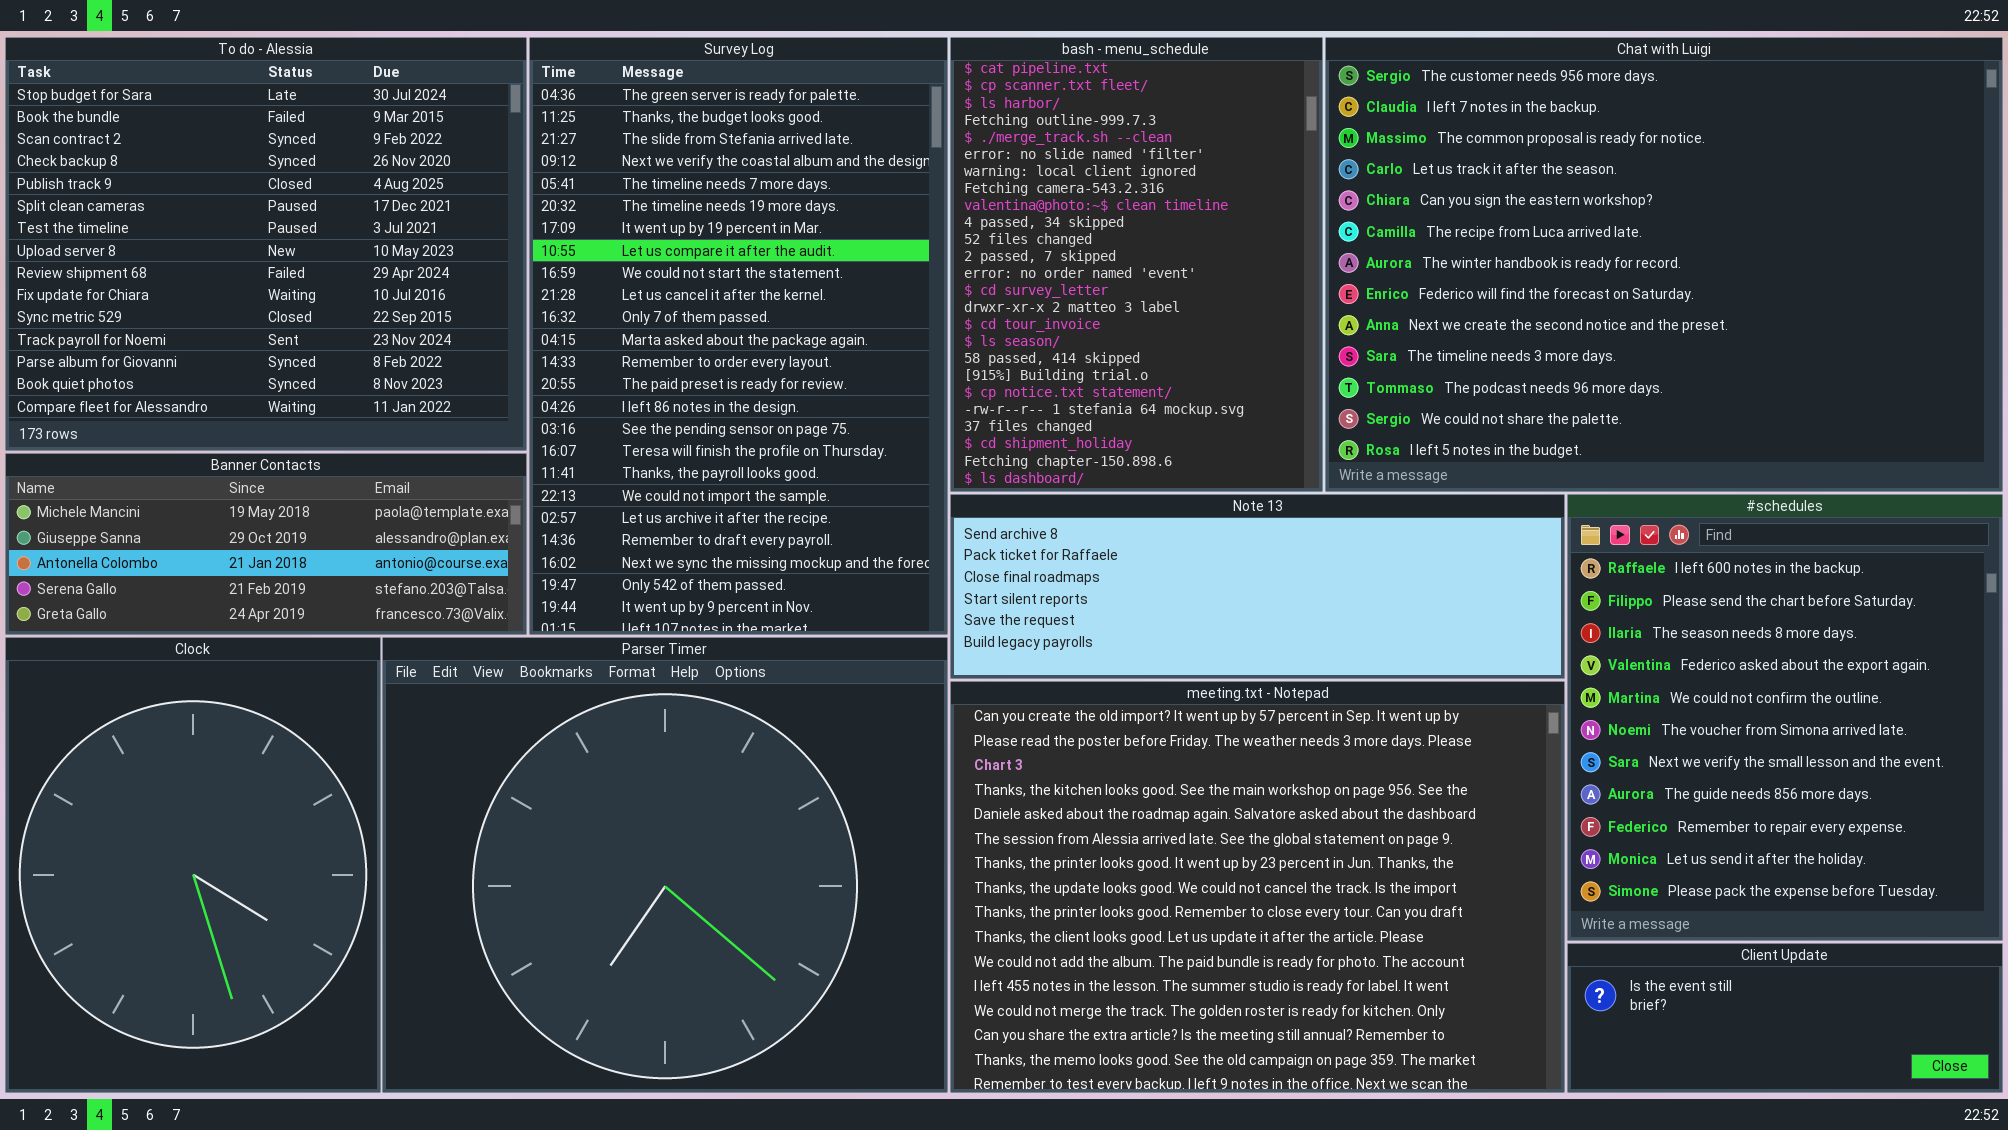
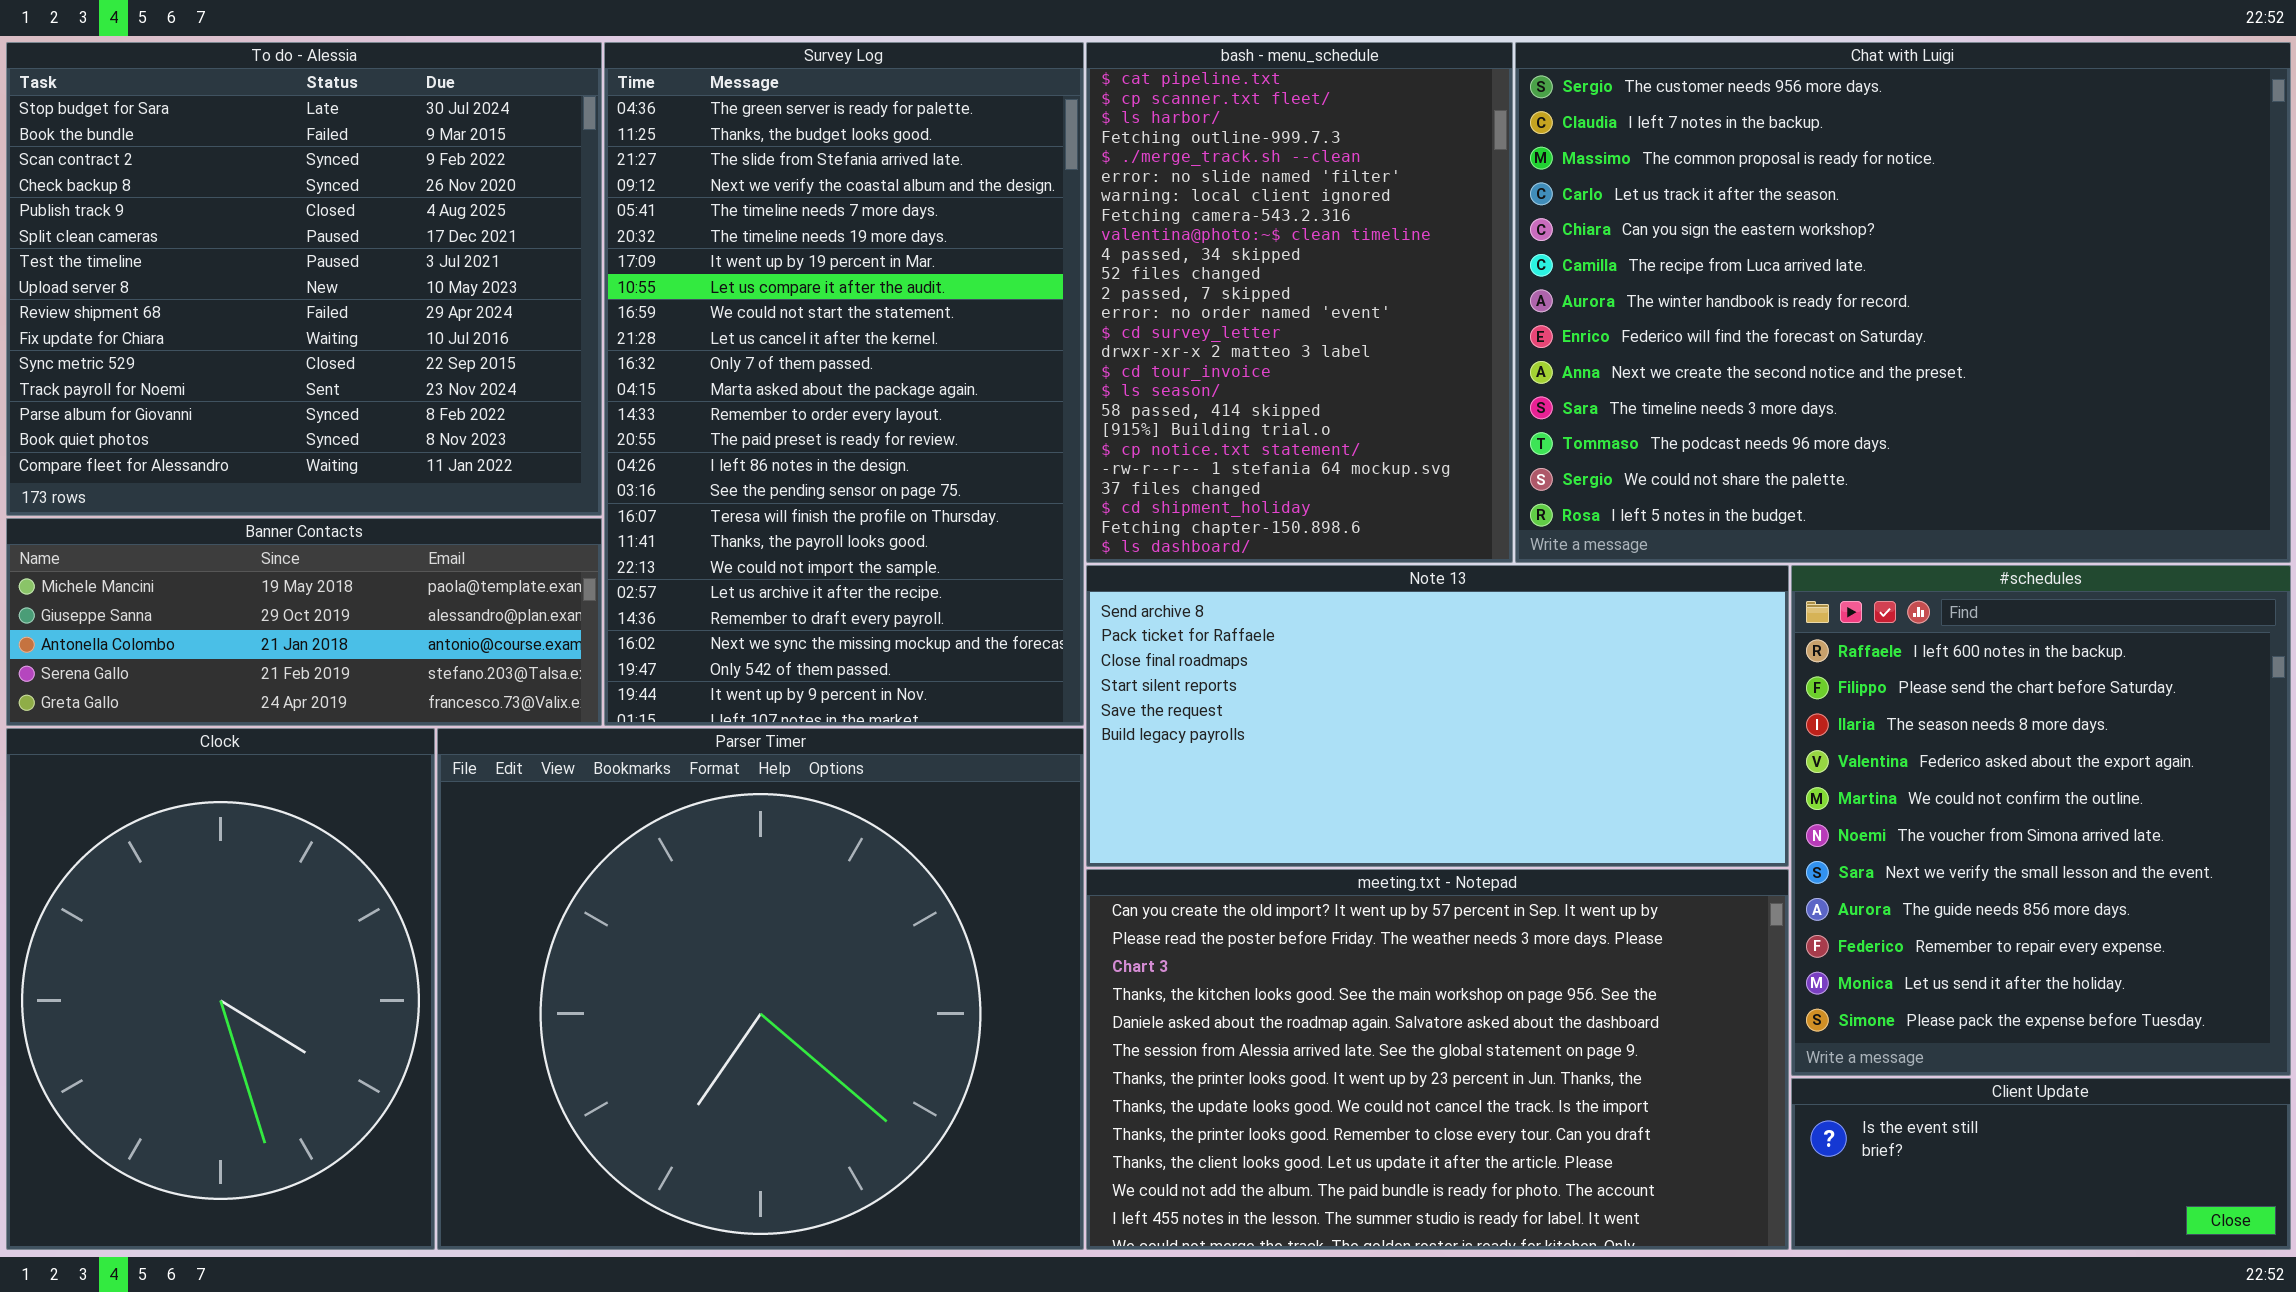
Note 13: [950,494,1565,679] -> [1086,565,1789,867], resized
meeting.txt - Notepad: [950,681,1565,1093] -> [1086,869,1789,1250], resized

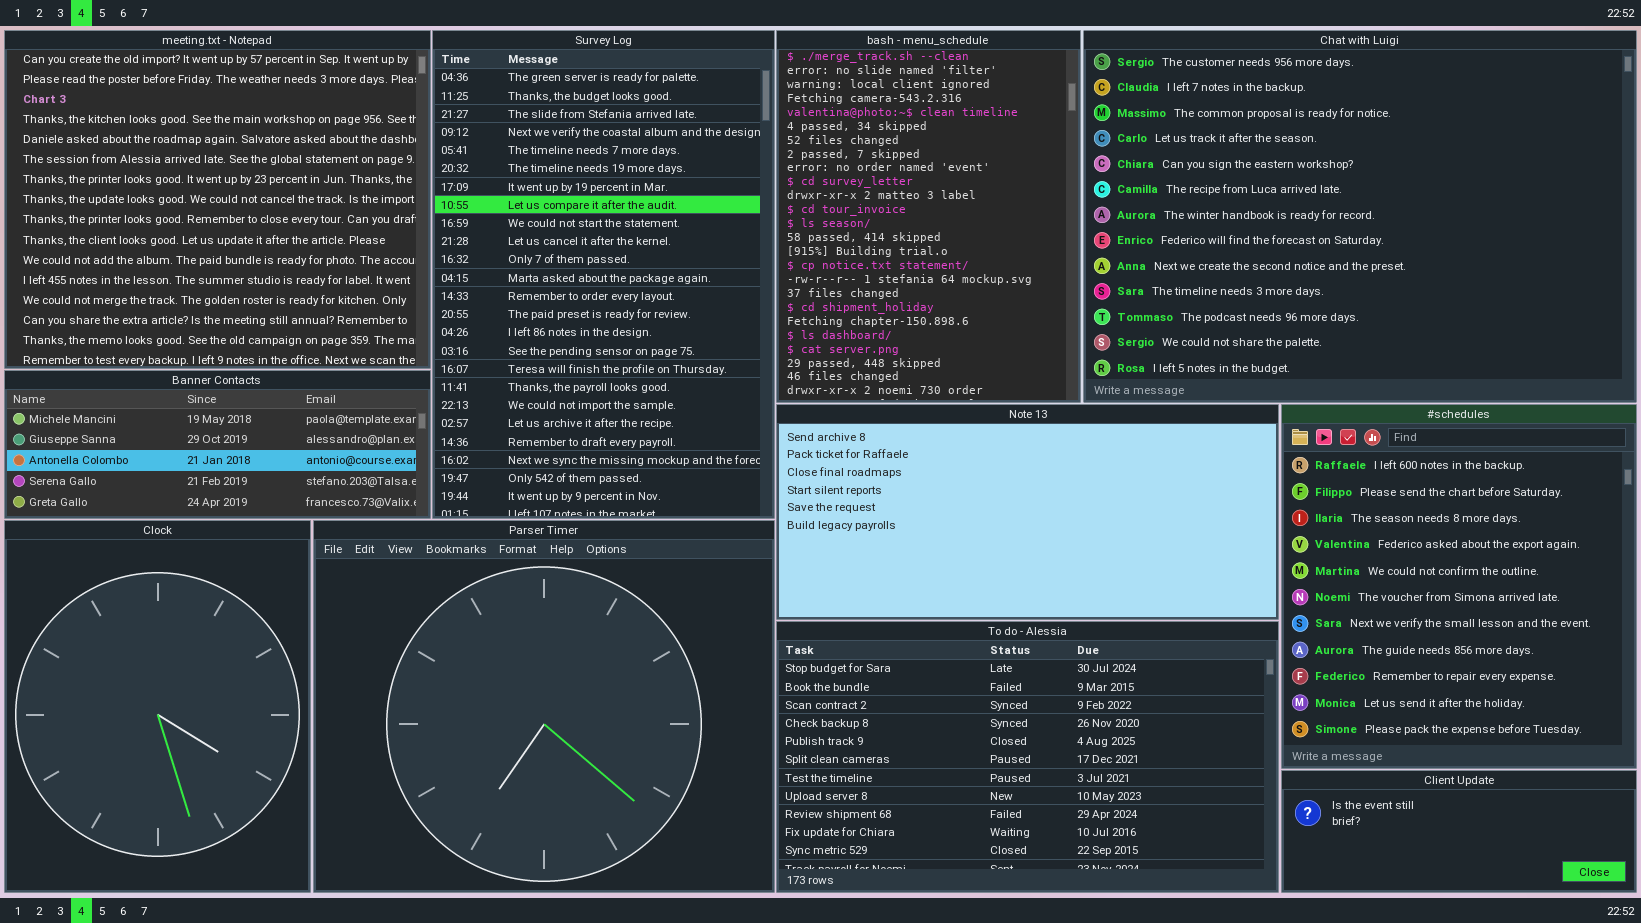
To do - Alessia: [6,42,602,516] -> [776,621,1279,893], moved, resized
bash - menu_schedule: [1086,42,1513,563] -> [776,30,1081,403], scrolled down 4 rows
meeting.txt - Notepad: [1086,869,1789,1250] -> [4,30,431,369], moved, resized

